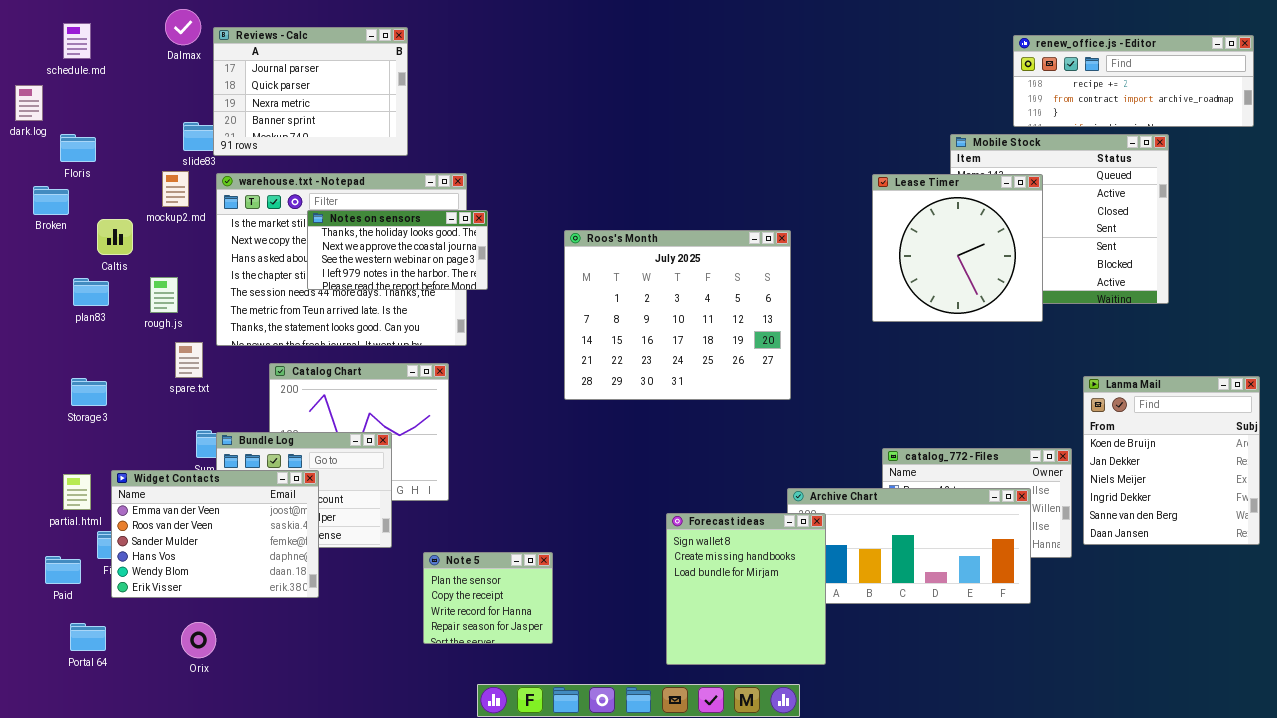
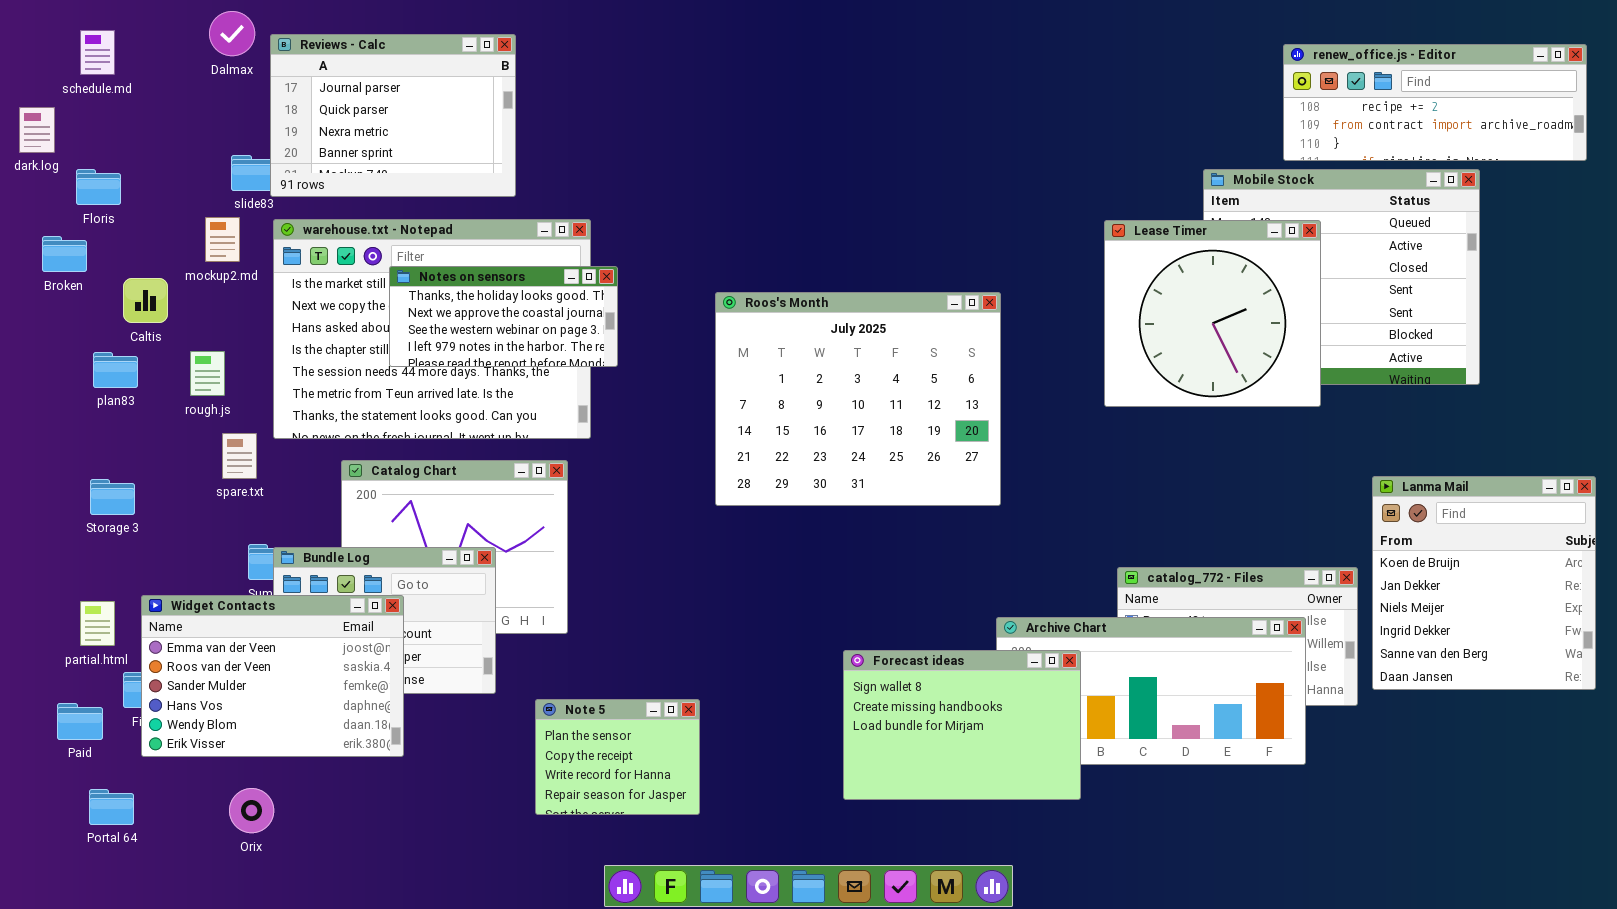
Forecast ideas: [666,513,826,665] -> [843,650,1081,800], resized

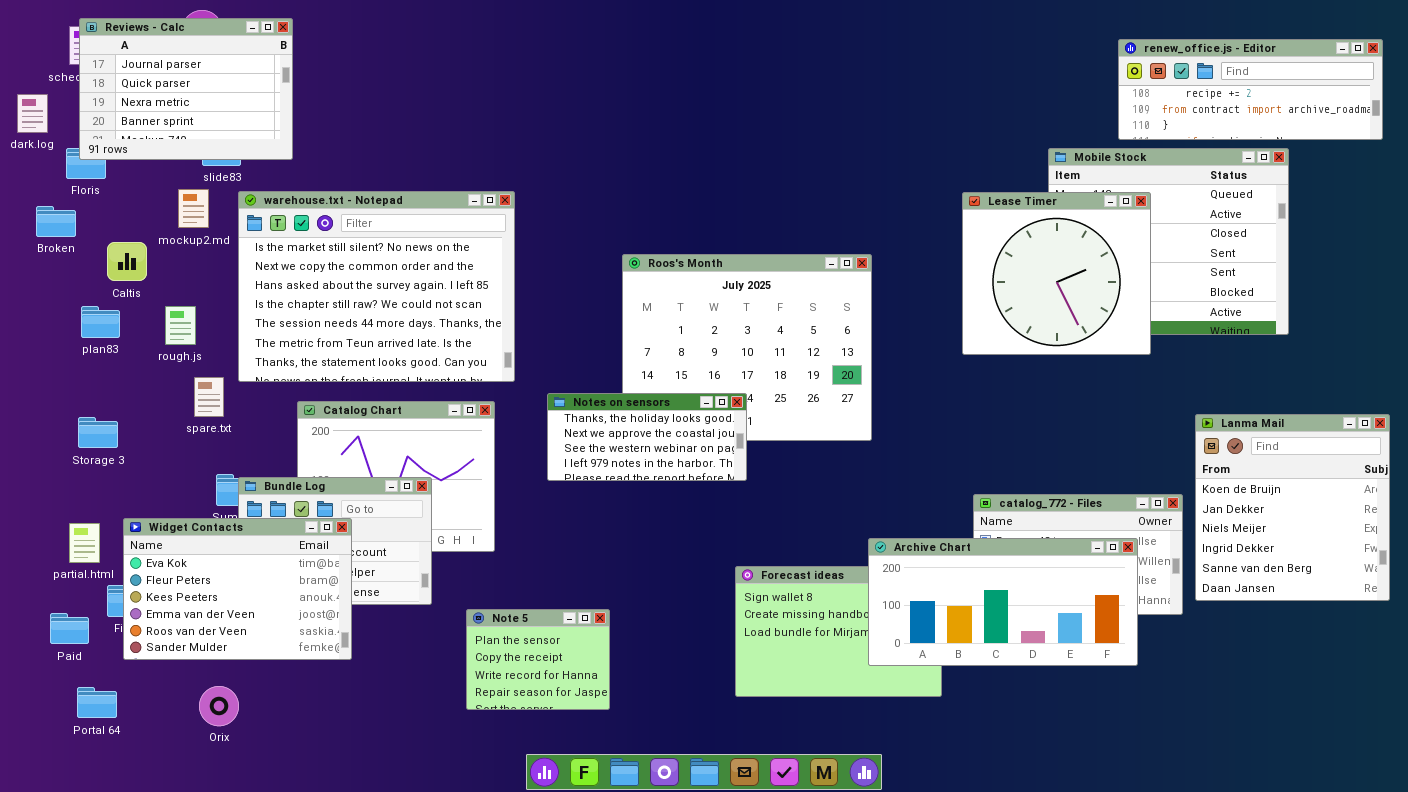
Reviews - Calc: [270,34,516,197] -> [79,18,293,160], moved
Notes on sensors: [389,266,618,367] -> [547,393,747,481], moved
Widget Contacts: [141,595,404,757] -> [123,518,352,660], scrolled up 3 rows
Archive Chart: [996,617,1306,765] -> [868,538,1138,666], raised

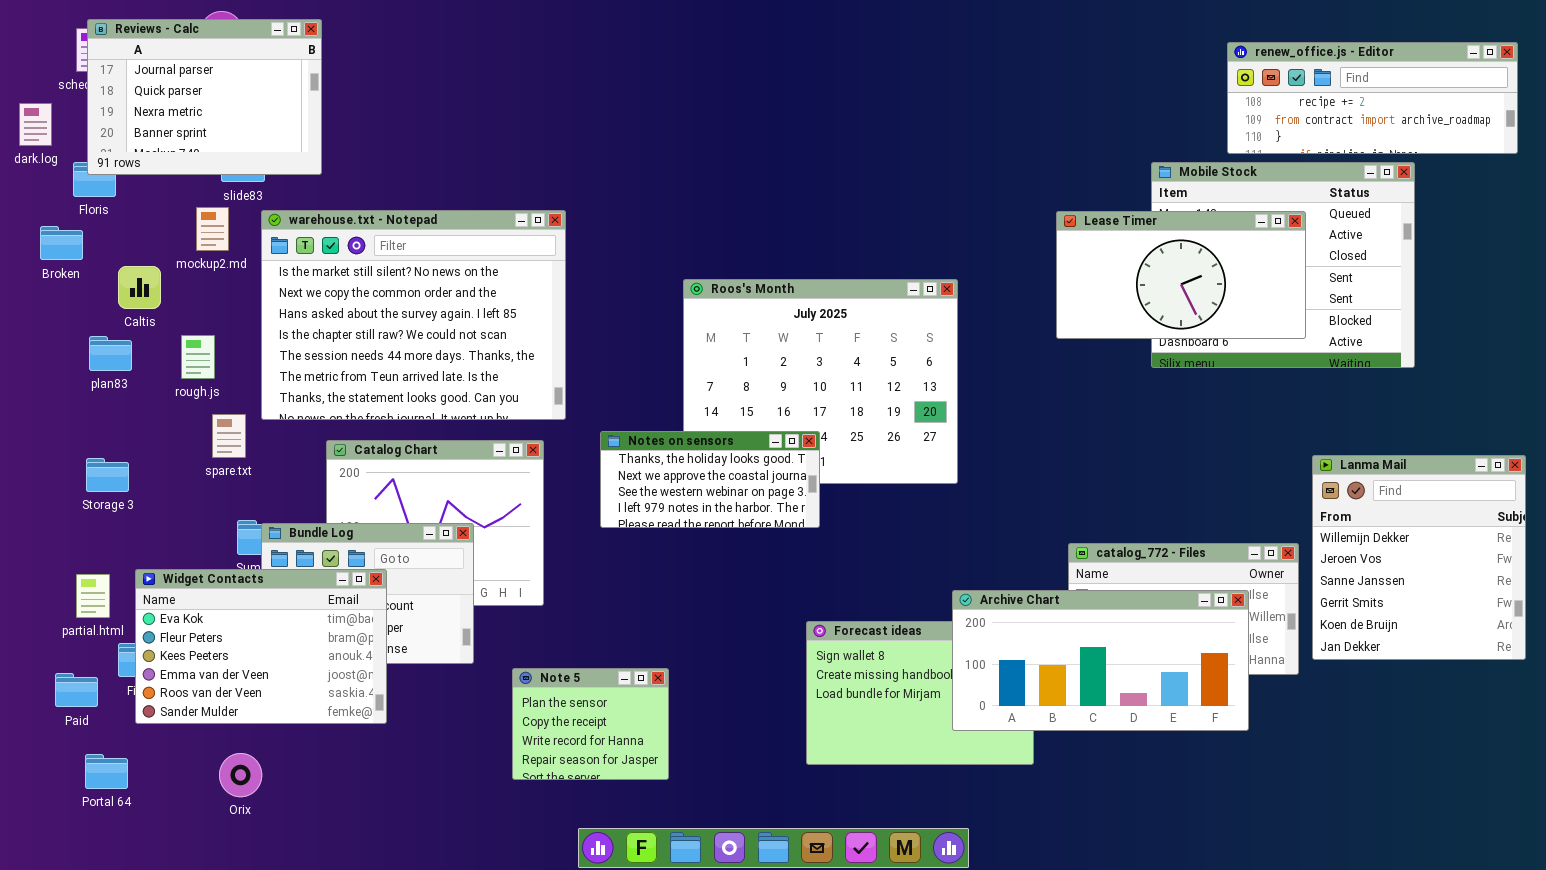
Lease Timer: [962,192,1151,355] -> [1056,211,1306,339], resized
Lanma Mail: [1195,414,1390,601] -> [1312,455,1526,660], scrolled up 4 rows

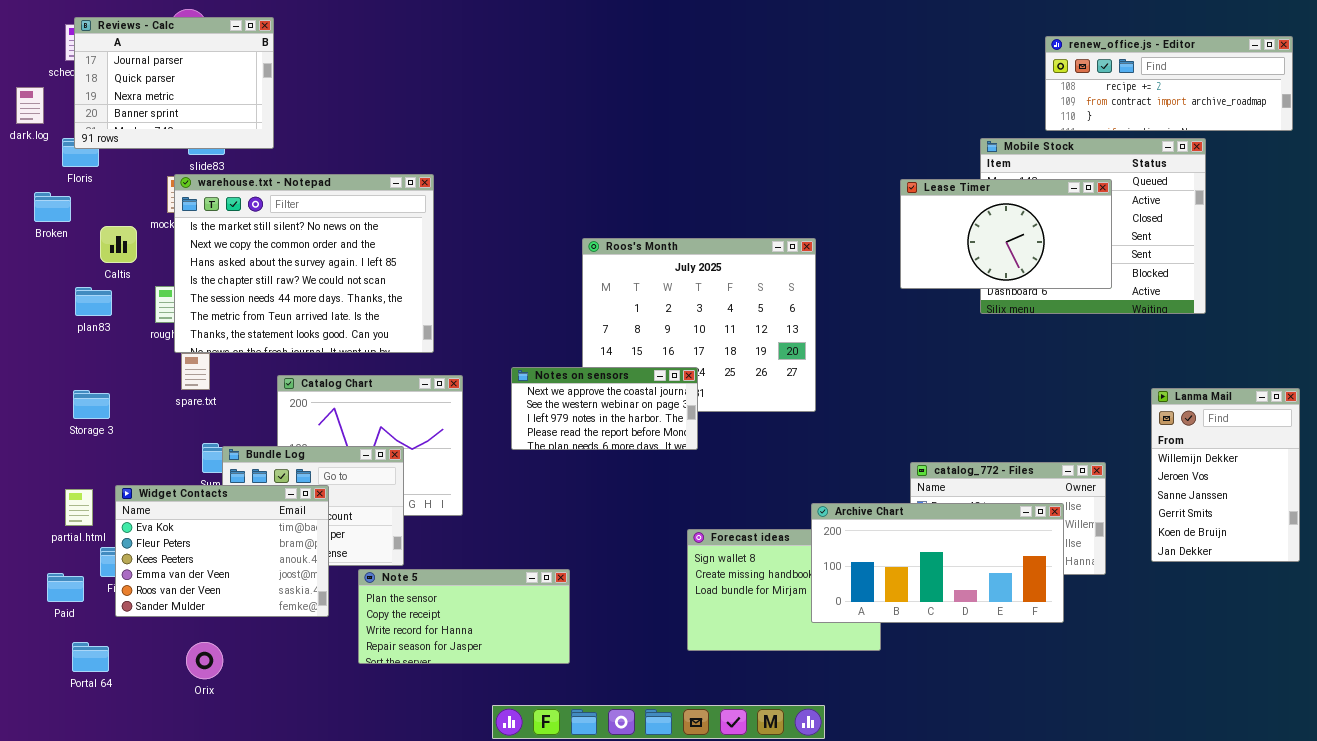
warehouse.txt - Notepad: [261,210,566,420] -> [174,174,434,353], moved
Notes on sensors: [600,431,820,528] -> [511,367,698,450], scrolled down 1 row
Lanma Mail: [1312,455,1526,660] -> [1151,388,1300,562], resized
Note 5: [512,668,669,780] -> [358,569,570,664], resized

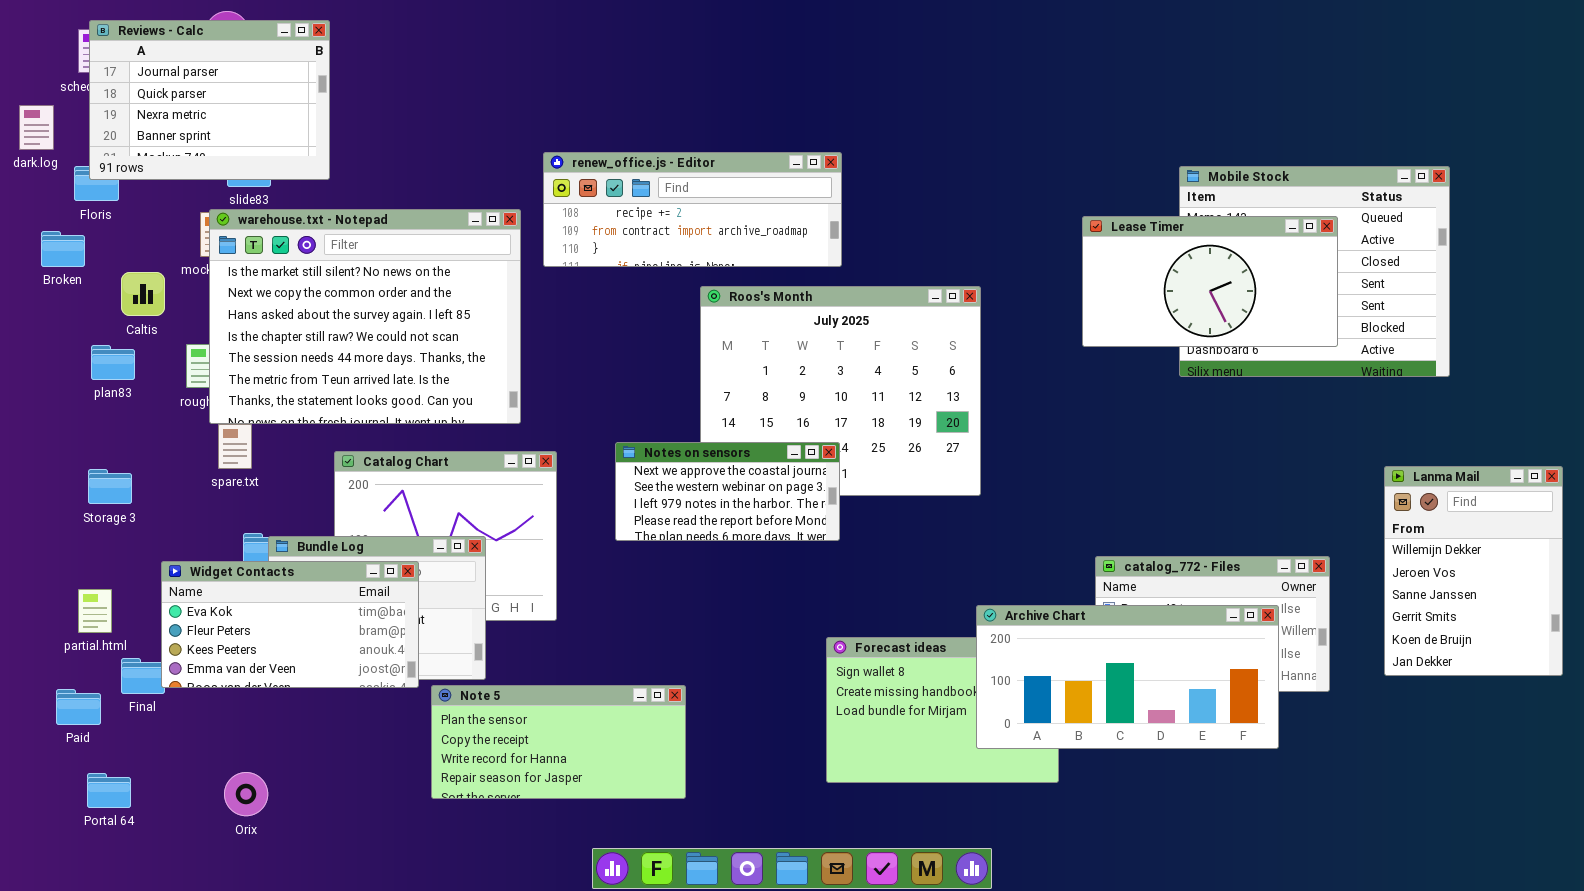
renew_office.js - Editor: [1045,36,1293,131] -> [543,152,842,267], moved
Widget Contacts: [115,485,329,617] -> [161,561,419,688], moved, resized

